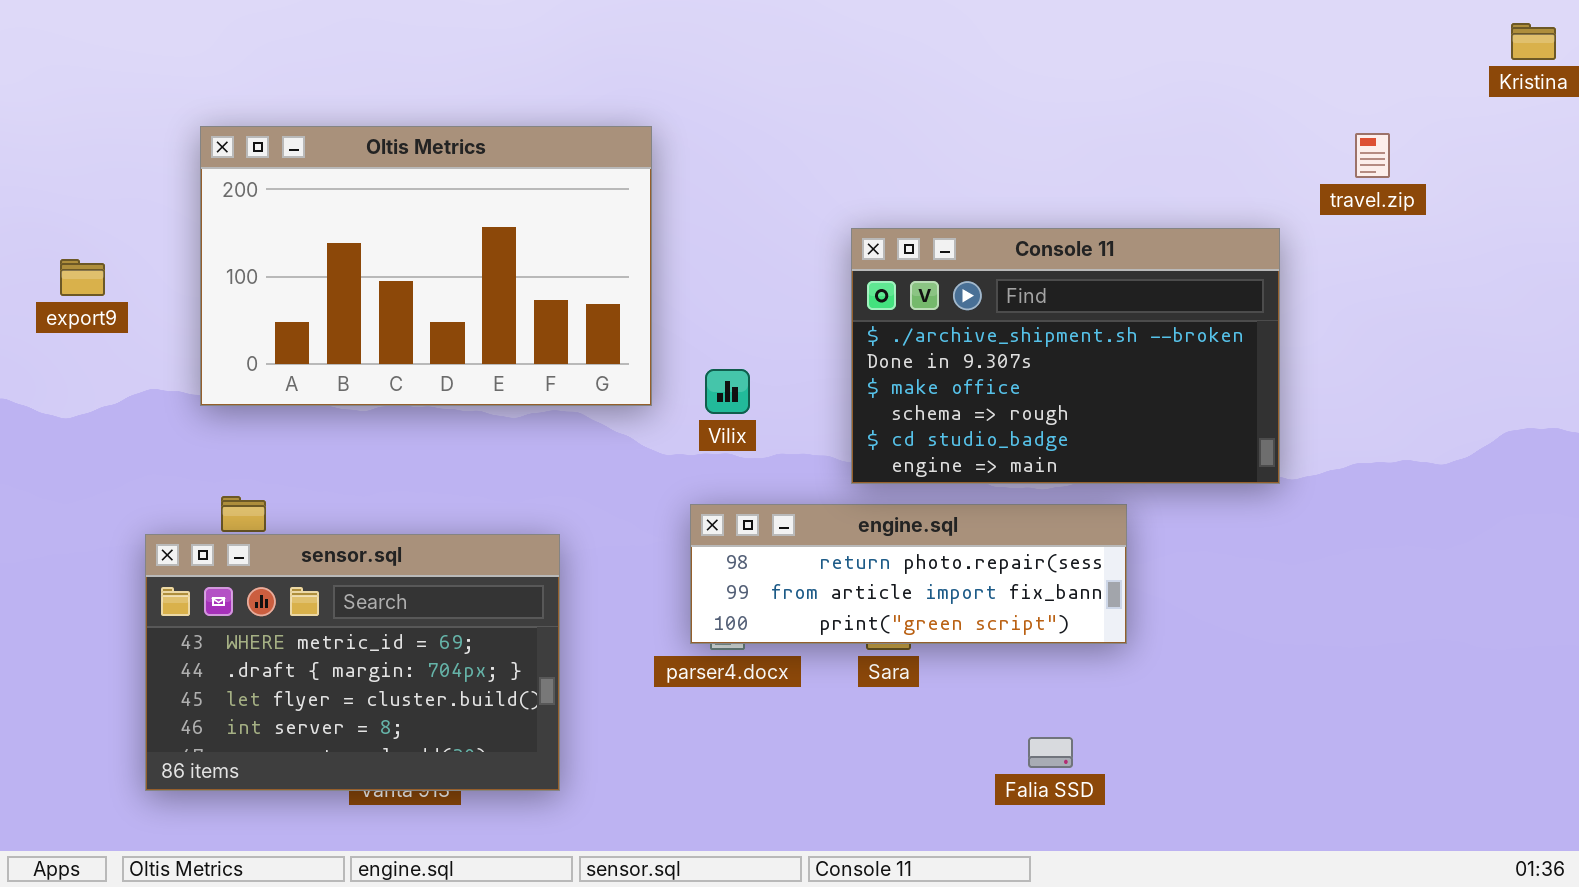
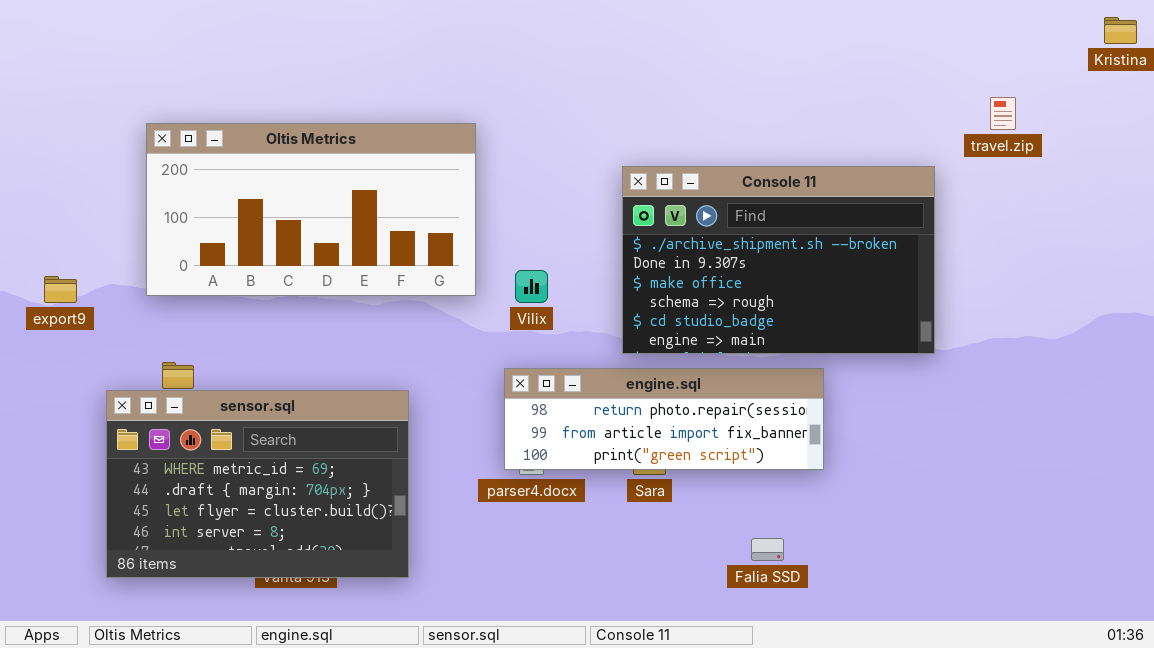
Oltis Metrics: [200,126,652,406] -> [146,123,476,296], resized
export9: [60,259,105,296] -> [44,276,77,303], moved

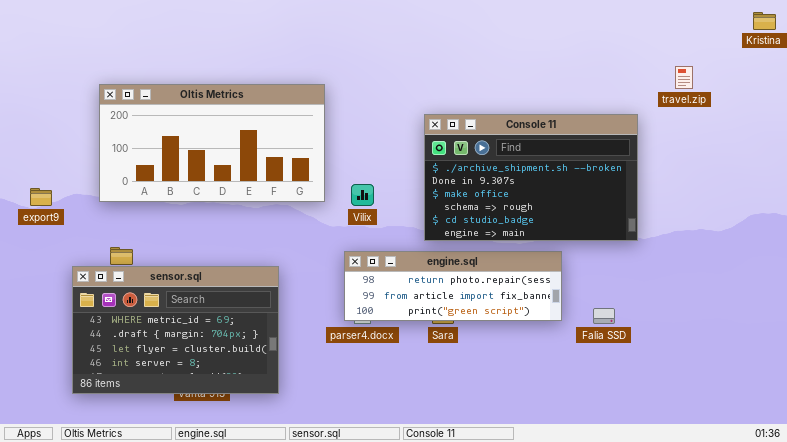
Falia SSD: [751,538,784,561] -> [593,308,615,324], moved

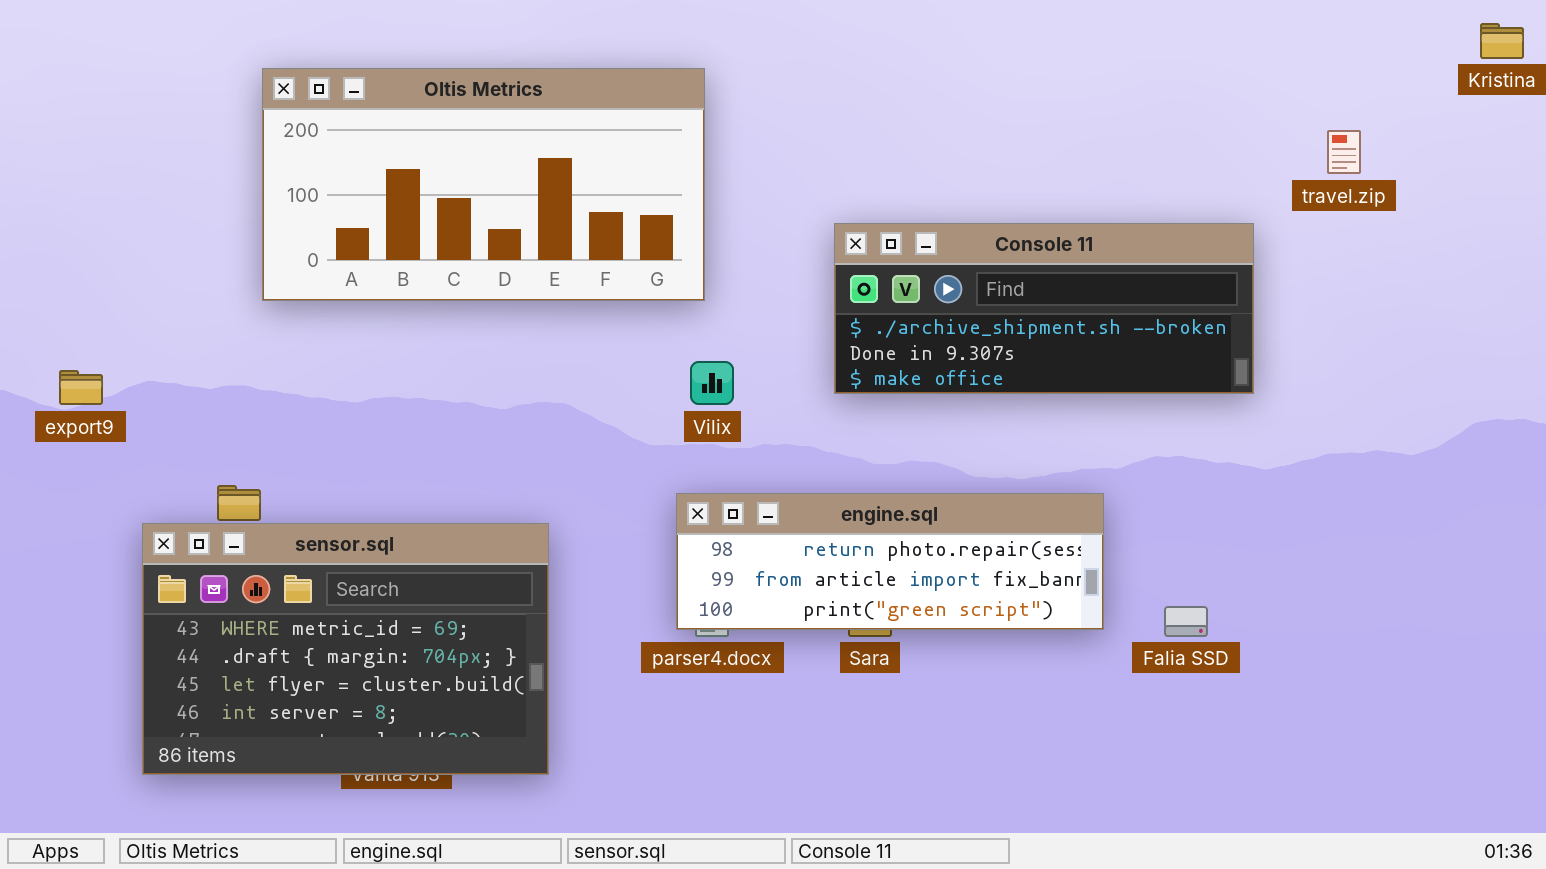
Oltis Metrics: [99,84,325,202] -> [262,68,705,301], moved
Console 11: [424,114,638,241] -> [834,223,1254,394], resized

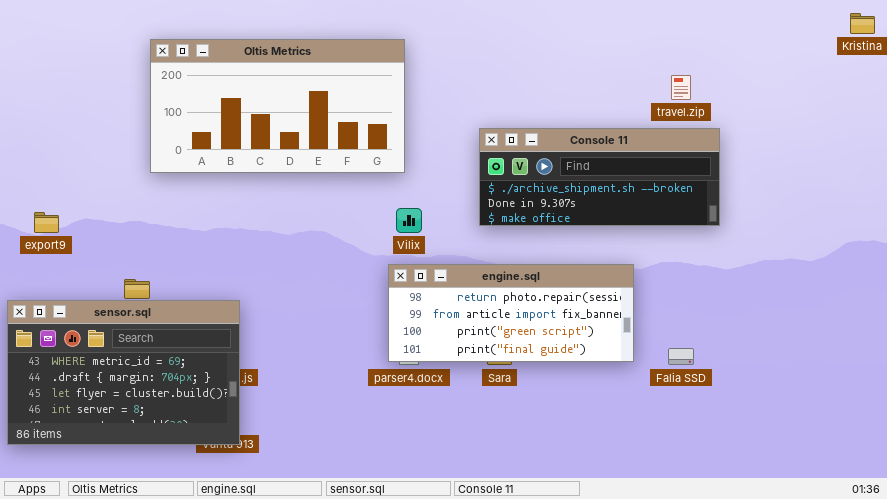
travel.zip: [1327,130,1361,174] -> [671,75,691,100], moved
engine.sql: [676,493,1104,630] -> [388,264,634,362], resized
sensor.sql: [142,523,549,775] -> [7,300,240,445], moved

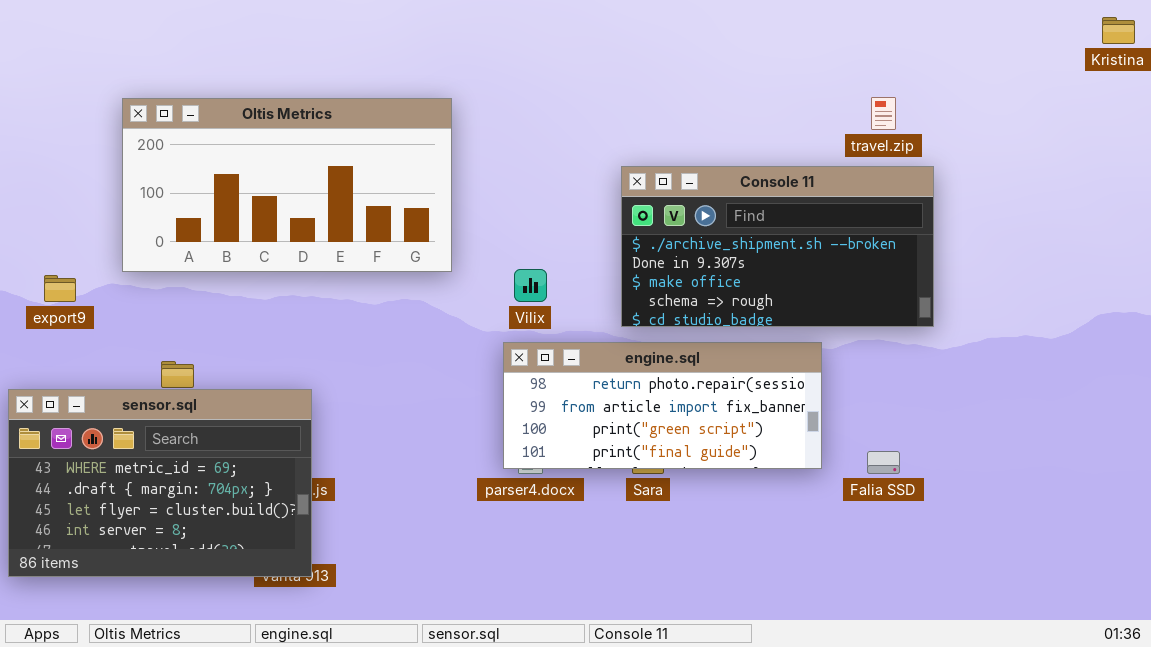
Oltis Metrics: [150,39,405,173] -> [122,98,452,272], moved
Console 11: [479,128,720,226] -> [621,166,934,327], resized

